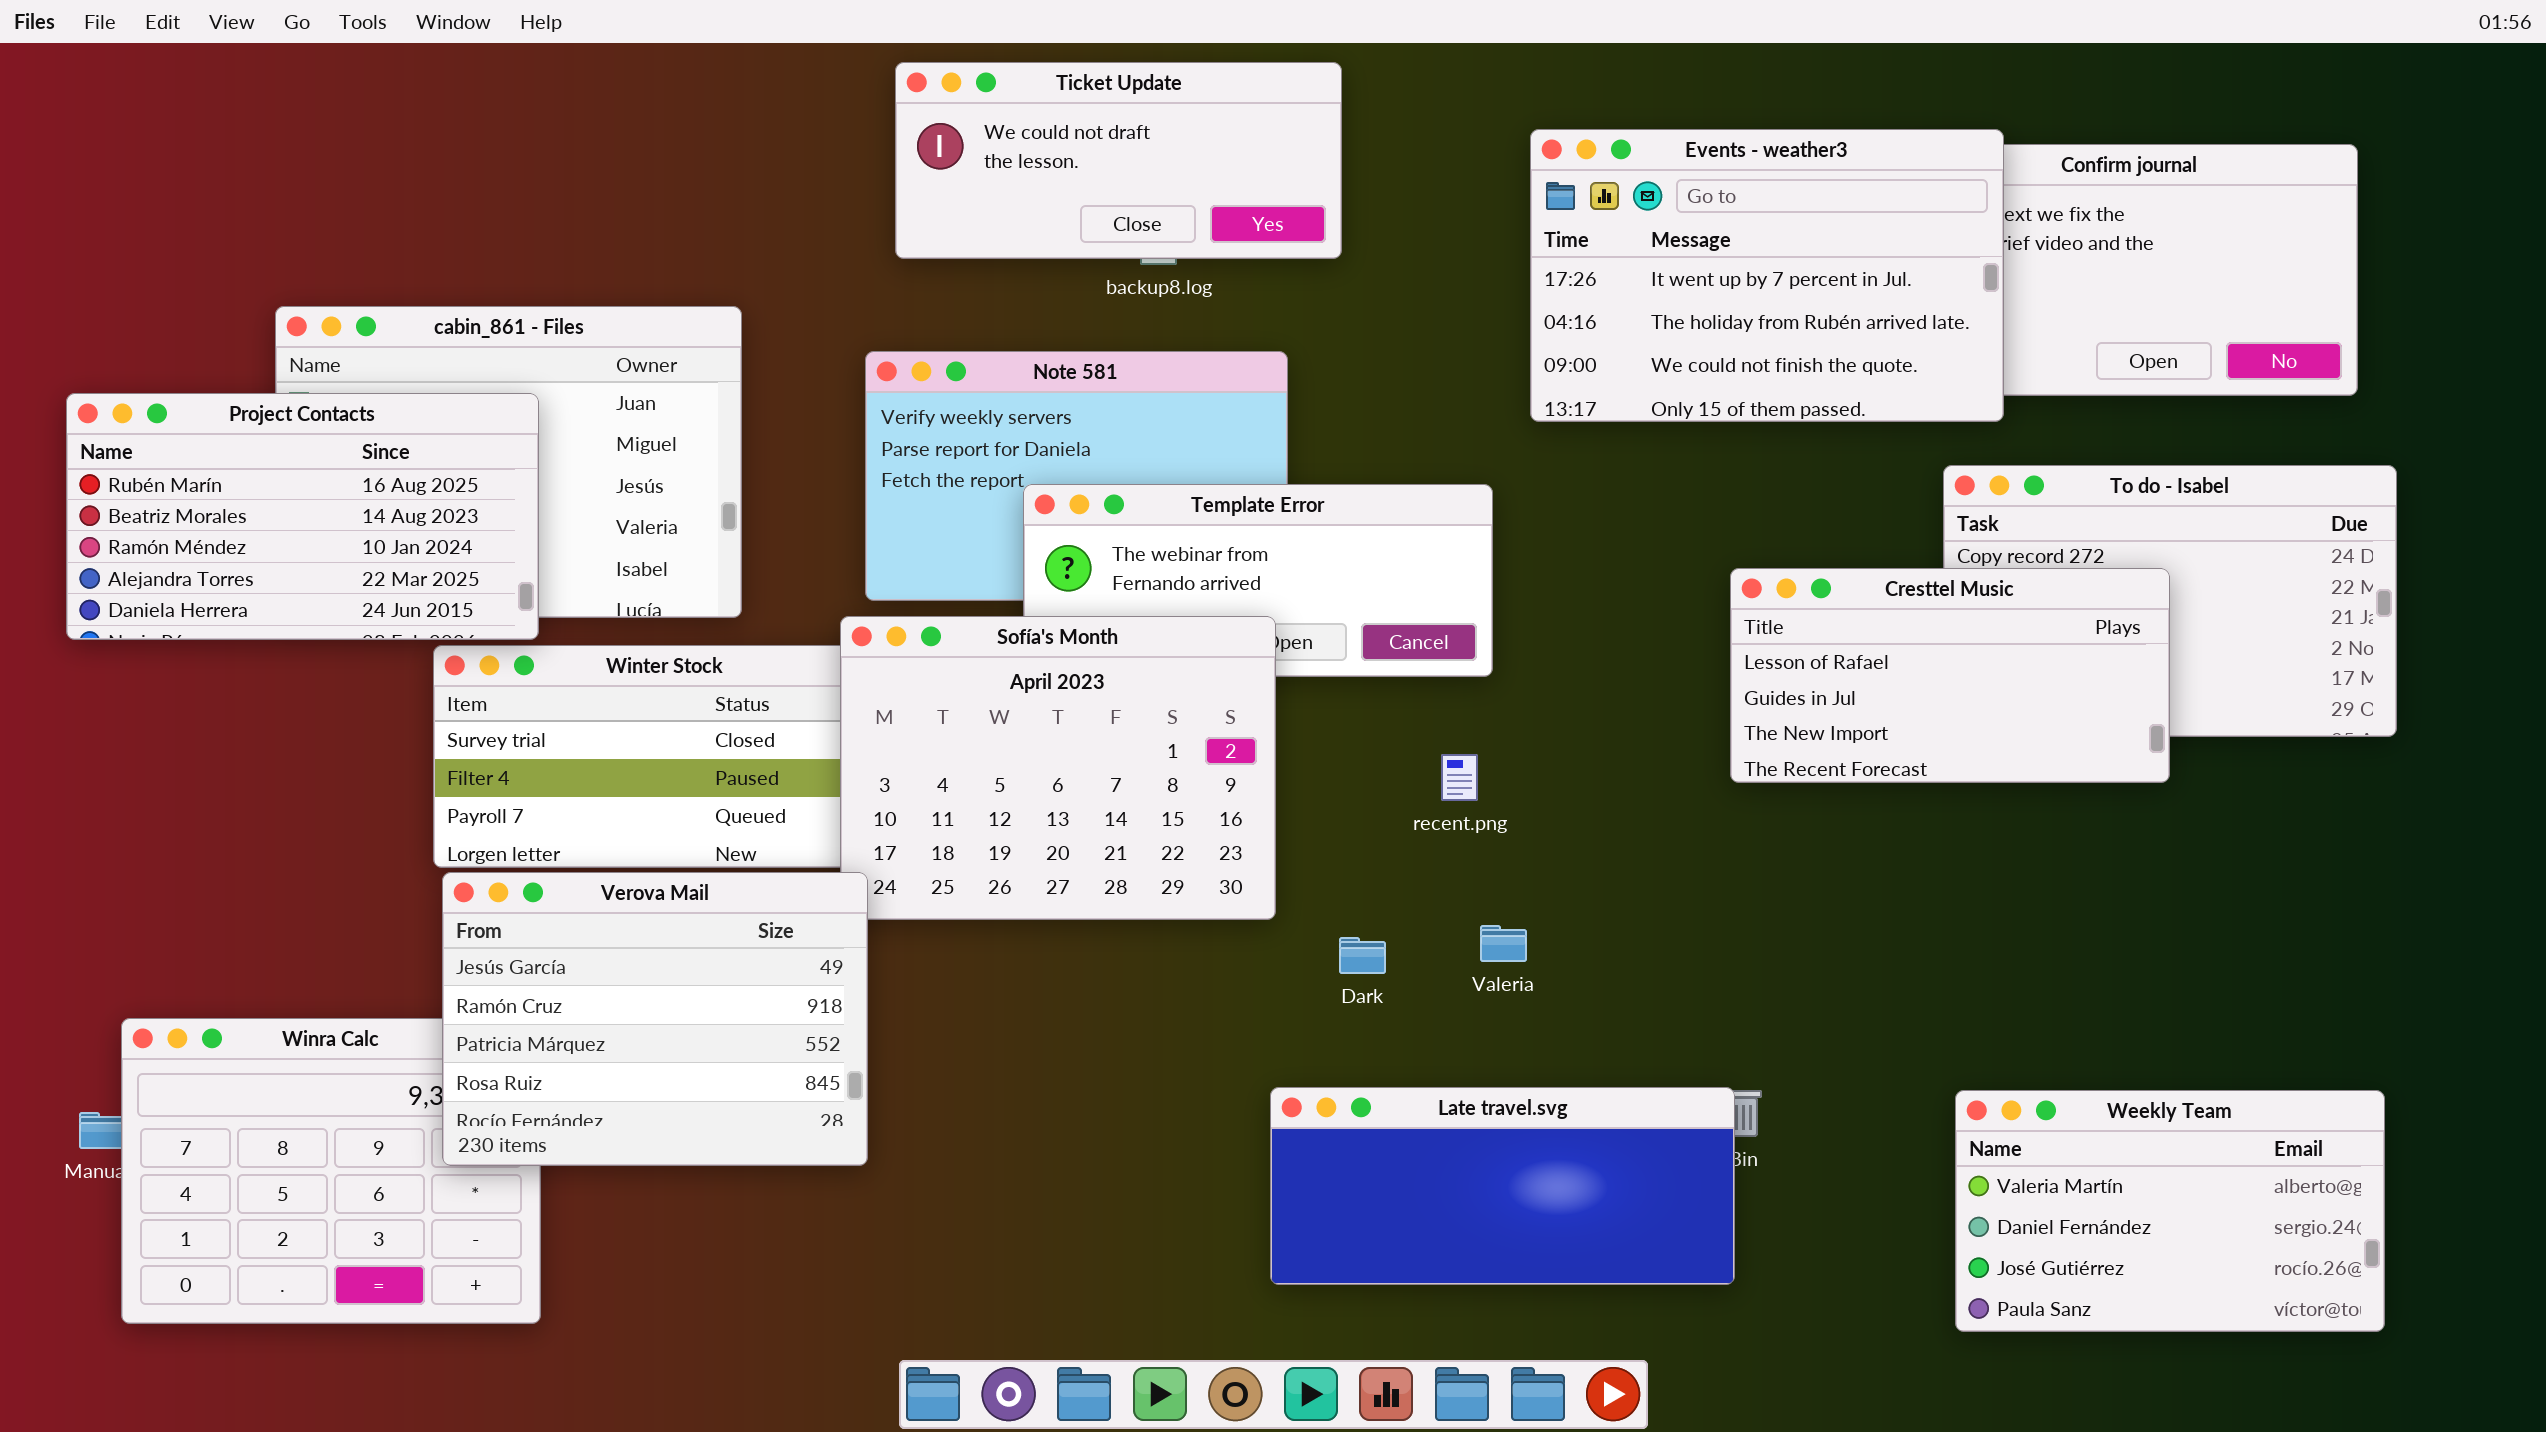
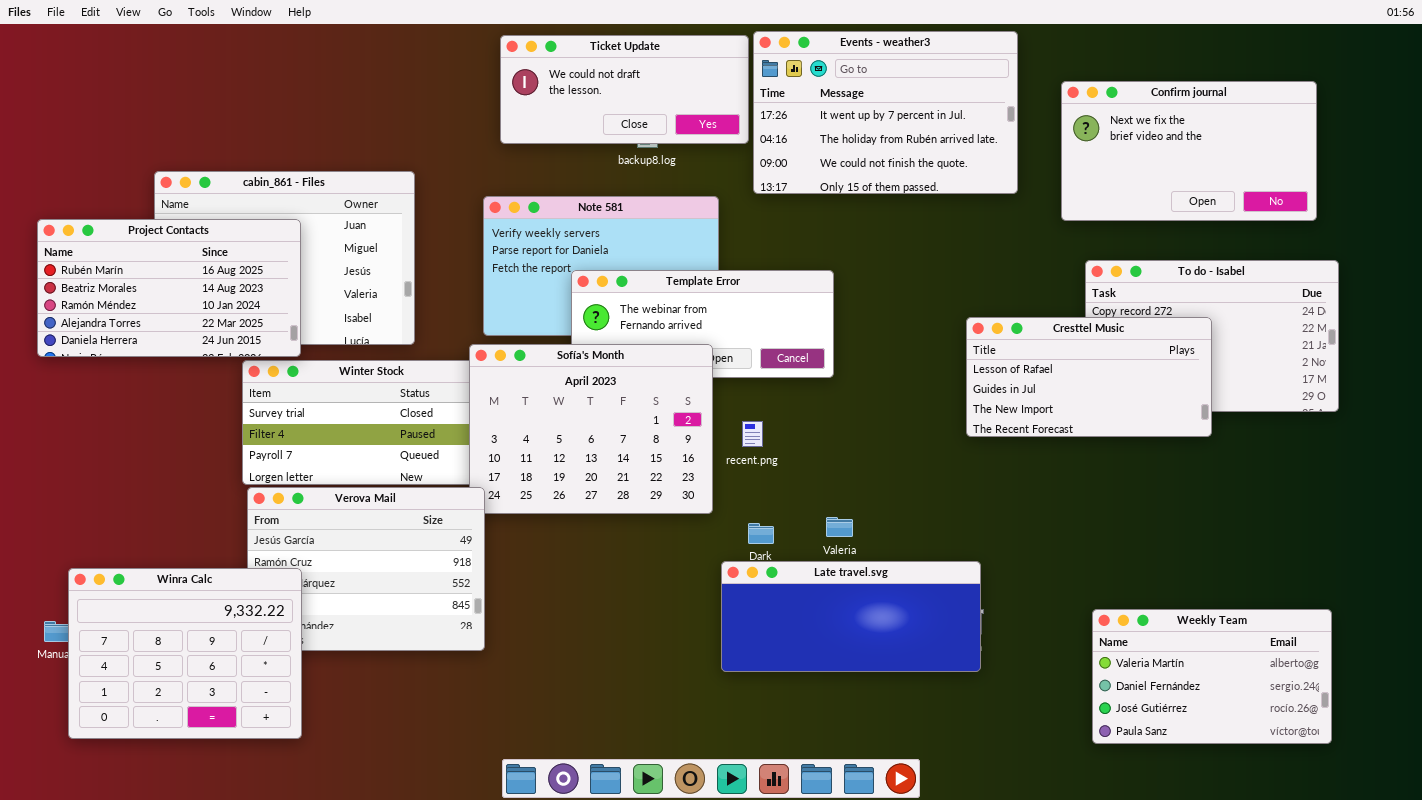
Events - weather3: [1530,129,2004,422] -> [753,31,1018,194], moved
recent.png: [1441,754,1478,801] -> [742,421,763,447], moved
Winra Calc: [121,1018,541,1324] -> [68,568,302,739], raised
Late travel.svg: [1270,1087,1735,1285] -> [721,561,981,672], moved

